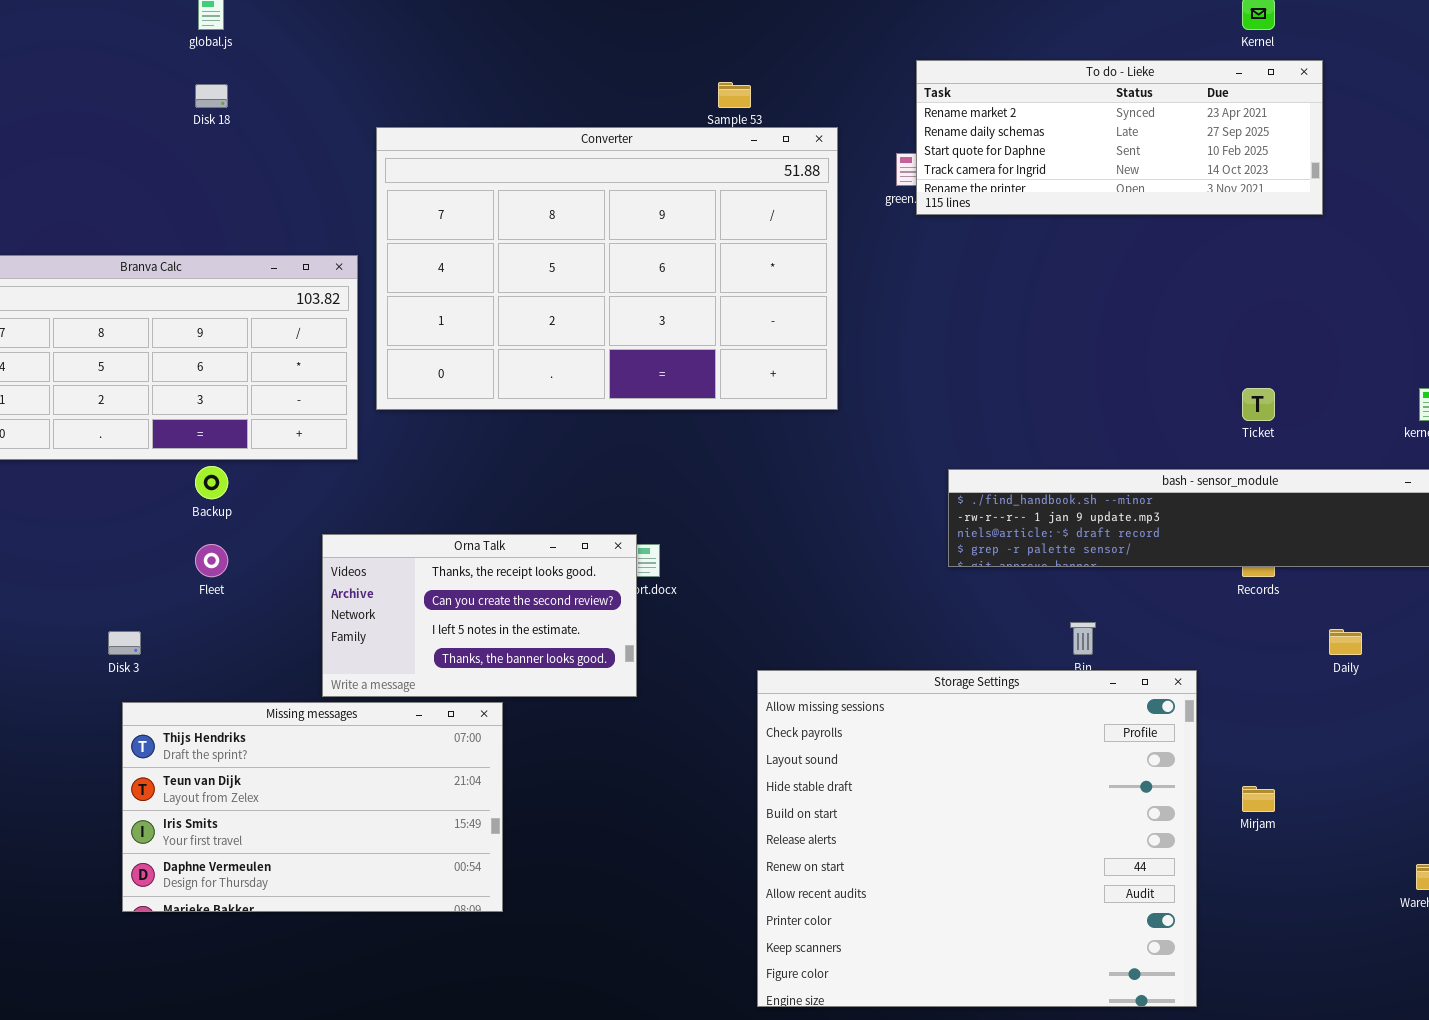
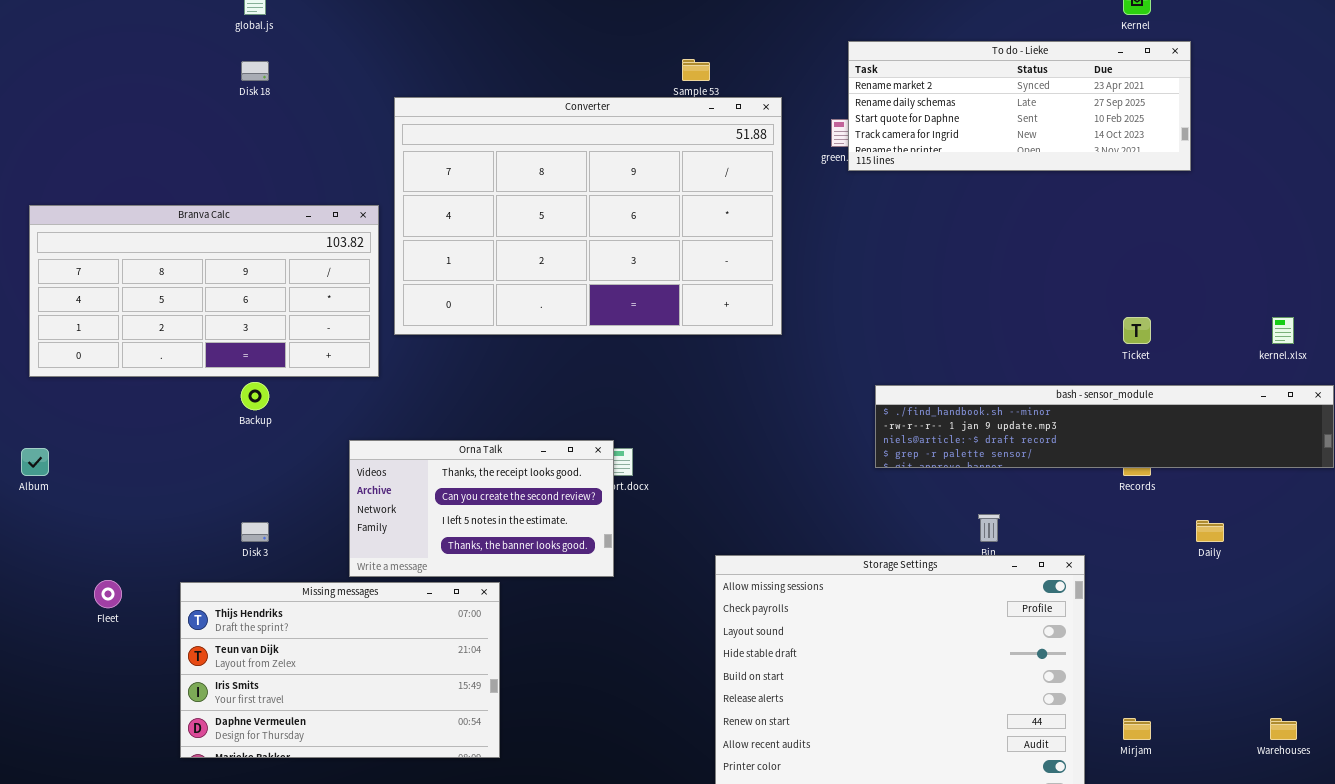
Fleet: [195,544,228,577] -> [94,580,122,608], moved
Disk 3: [108,631,141,655] -> [241,522,269,542], moved
Mirjam: [1242,786,1275,812] -> [1123,718,1151,740], moved

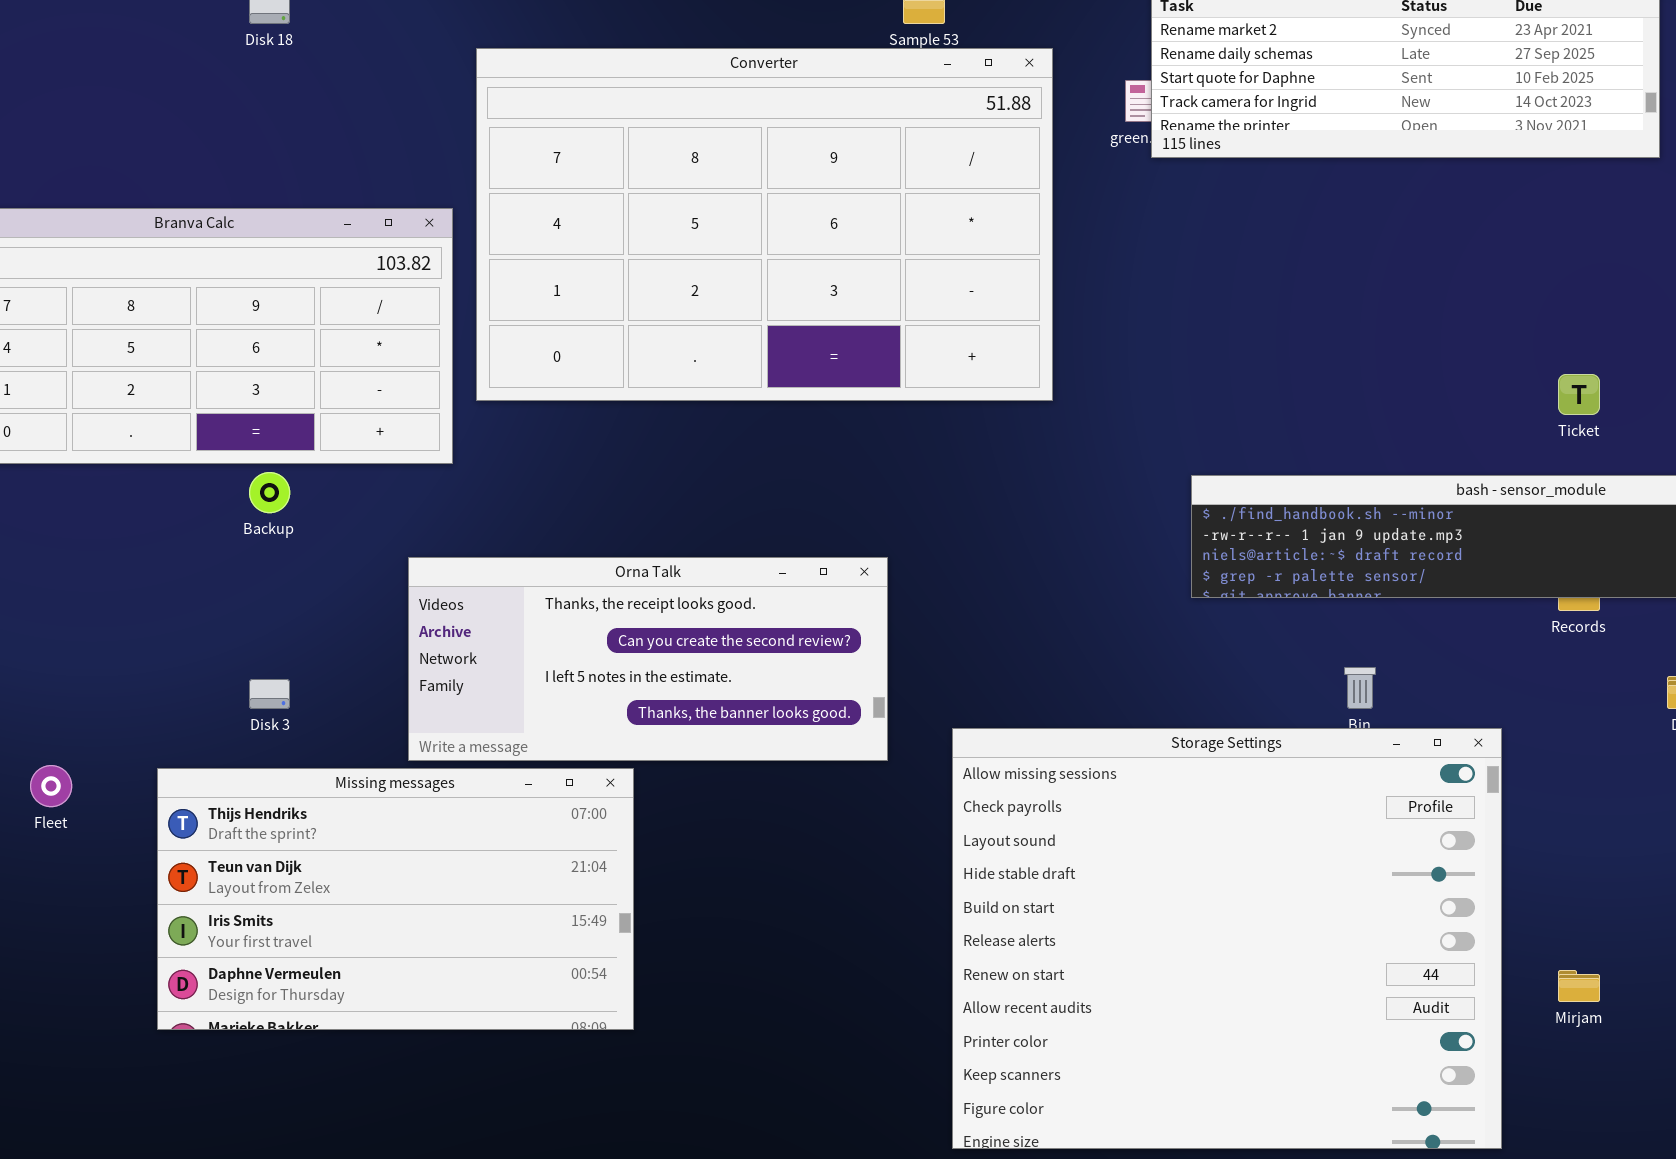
Orna Talk: [349,440,614,577] -> [408,557,888,761], resized

